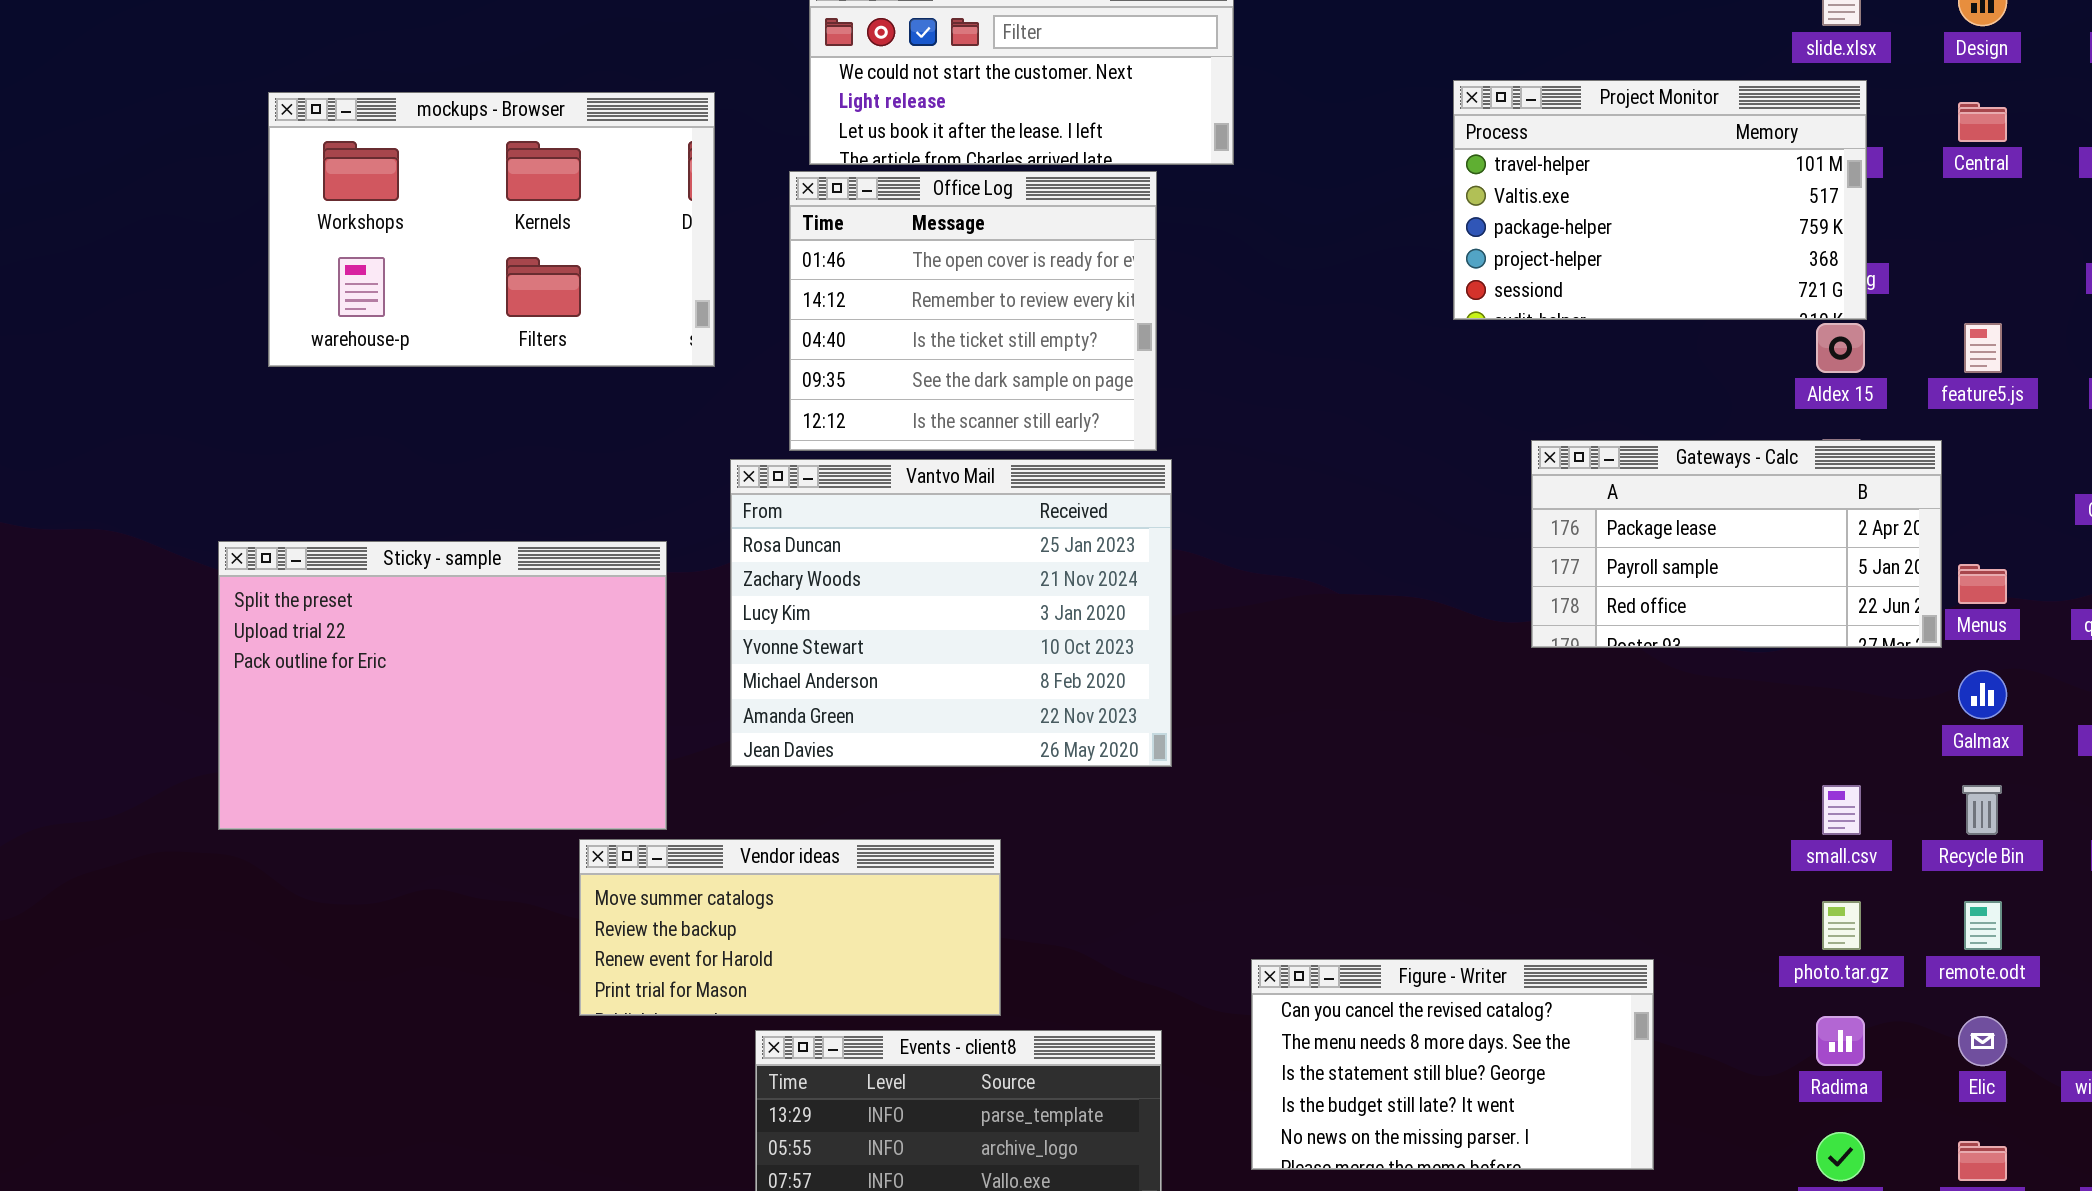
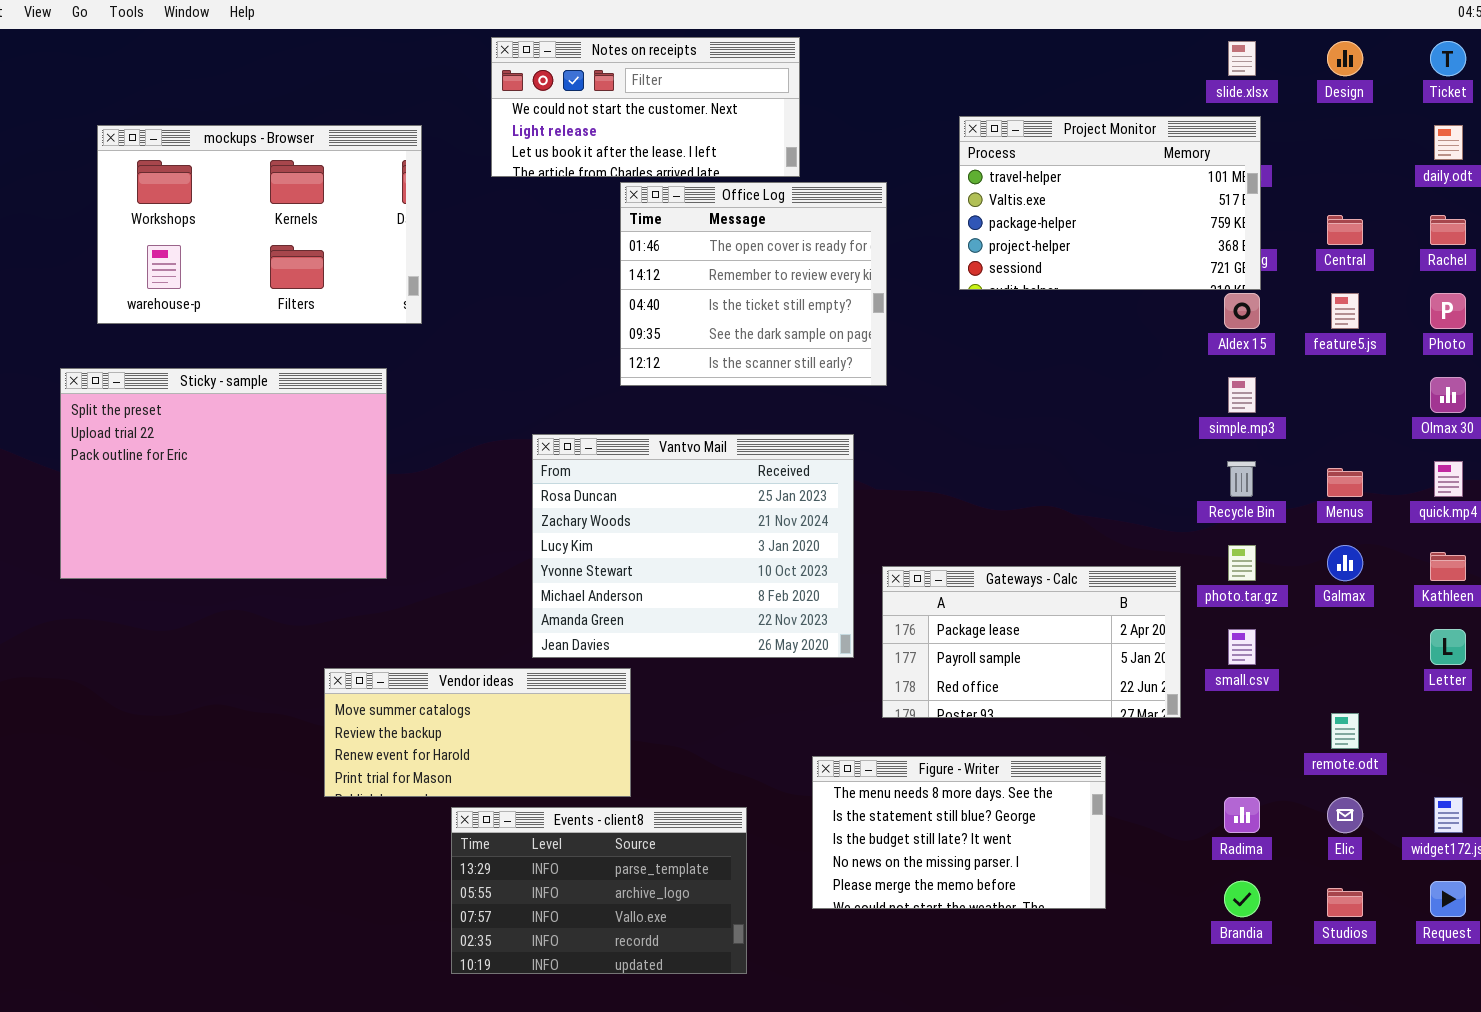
Central: [1958,102,2007,142] -> [1327,215,1363,245], moved
Office Log: [789,171,1157,451] -> [620,182,887,386], moved
Gateways - Calc: [1531,440,1942,648] -> [882,566,1181,718], moved
Vantvo Mail: [730,459,1172,767] -> [532,434,854,658], moved
Sticky - sample: [218,541,667,830] -> [60,368,387,579], moved
Recycle Bin: [1962,785,2002,835] -> [1227,461,1256,497], moved
photo.tar.gz: [1822,901,1861,950] -> [1228,545,1256,581], moved
Figure - Writer: [1251,959,1654,1170] -> [812,756,1106,909], scrolled down 1 row

